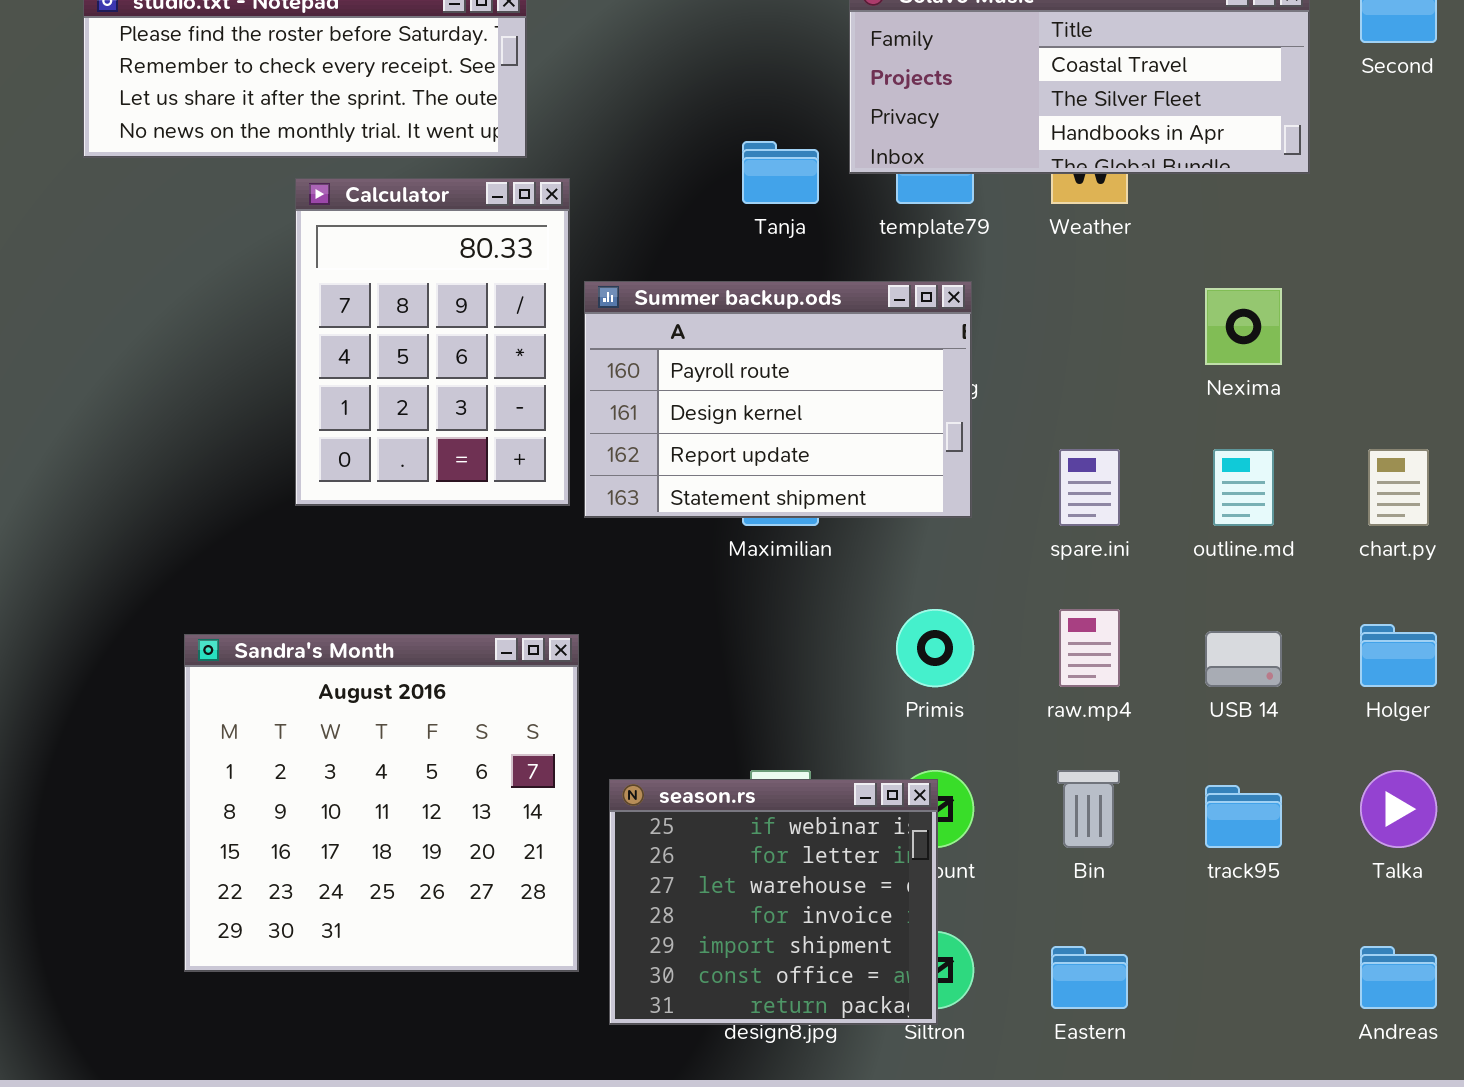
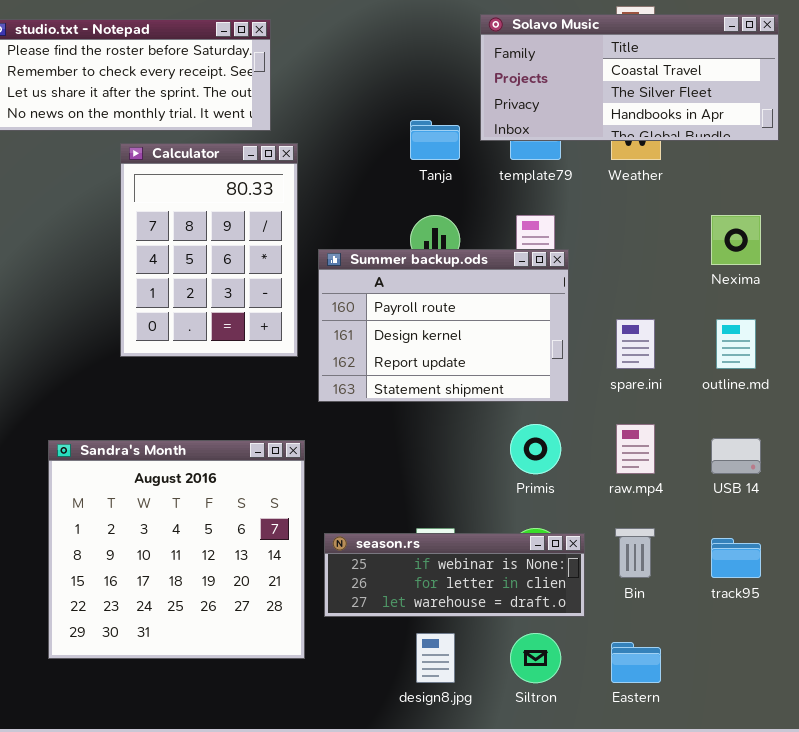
Summer backup.ods: [584,281,972,518] -> [318,249,569,402], moved
season.rs: [609,779,938,1025] -> [324,533,585,617], resized

